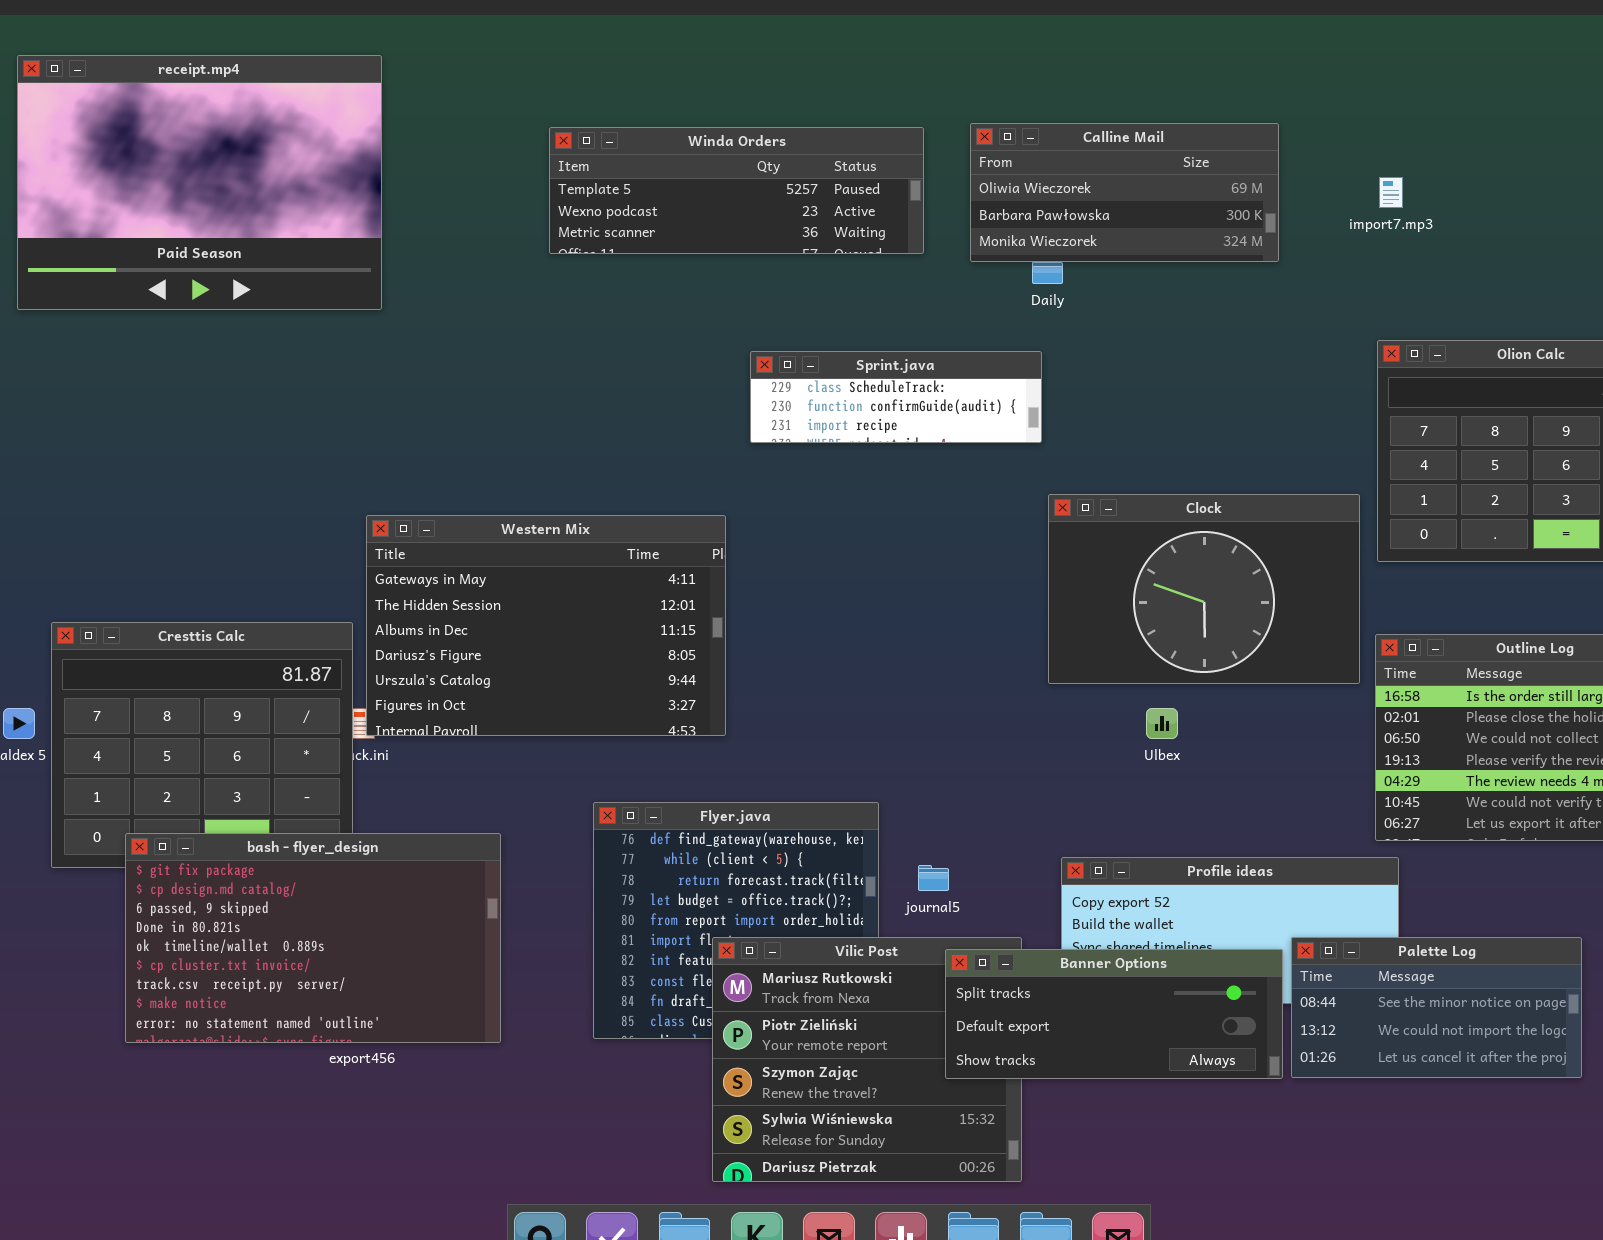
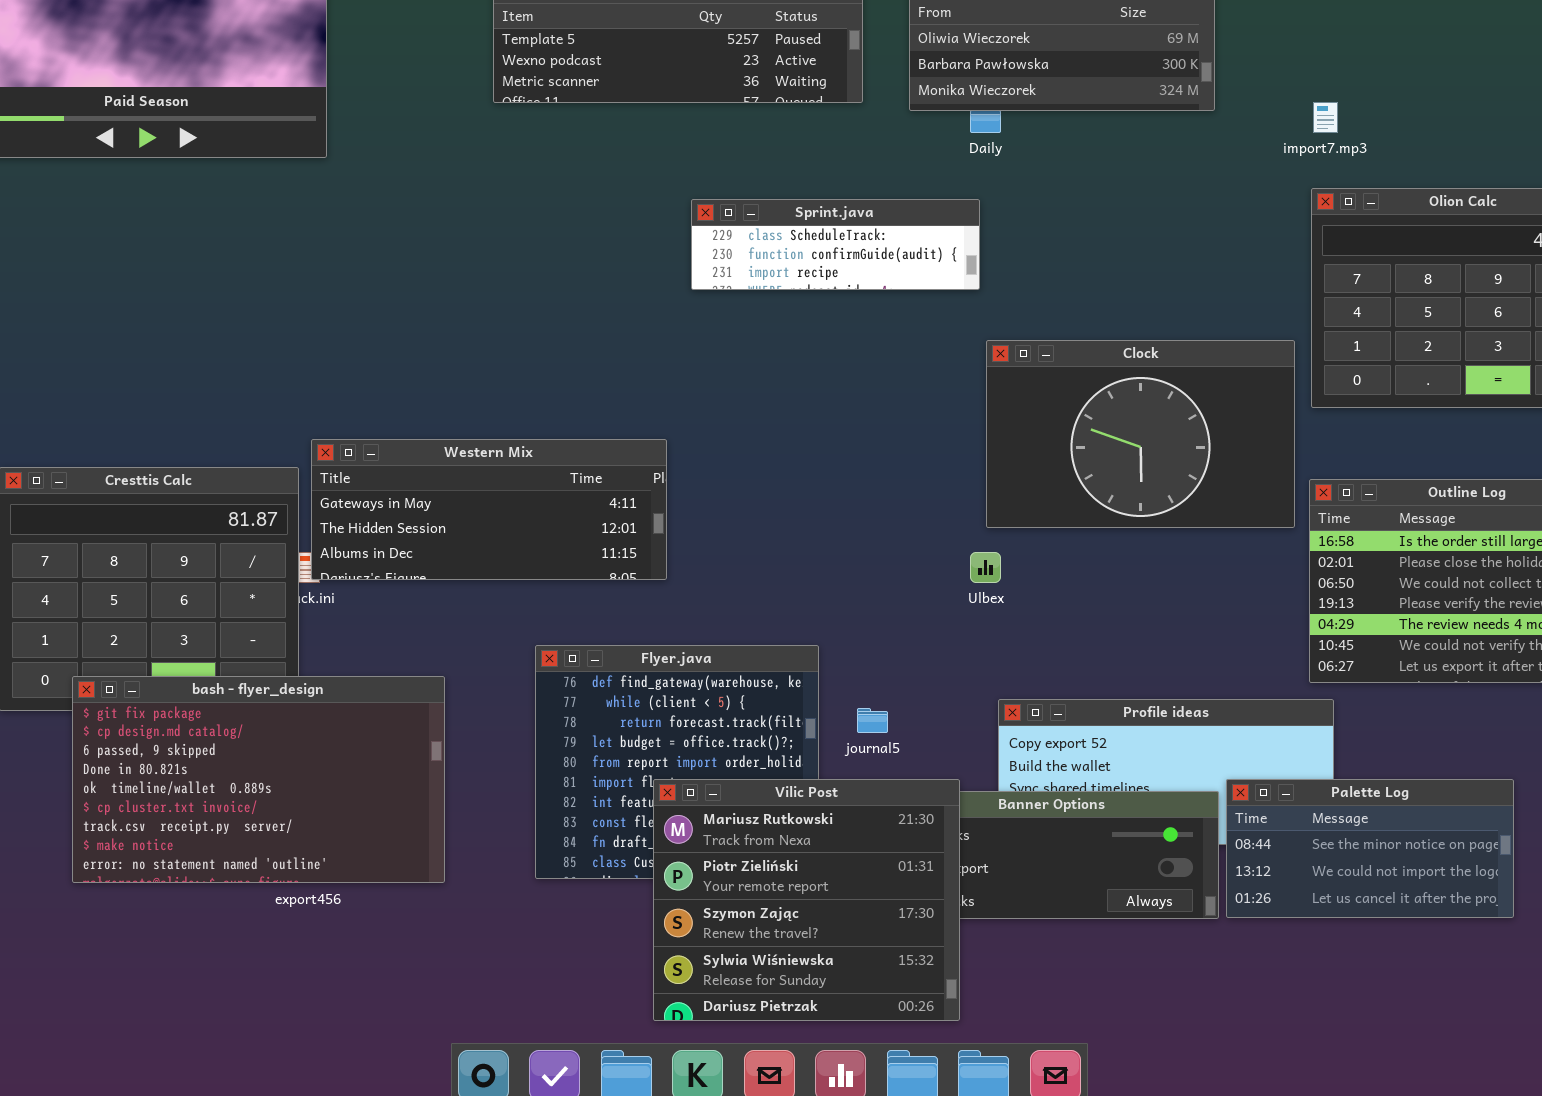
import7.mp3: [1379,177,1403,208] -> [1313,102,1338,133], moved
Western Mix: [366,515,726,736] -> [311,439,667,580], resized
Ulbex: [1146,708,1178,739] -> [970,552,1001,583], moved
Vilic Post: [712,937,1022,1182] -> [653,779,960,1021], raised

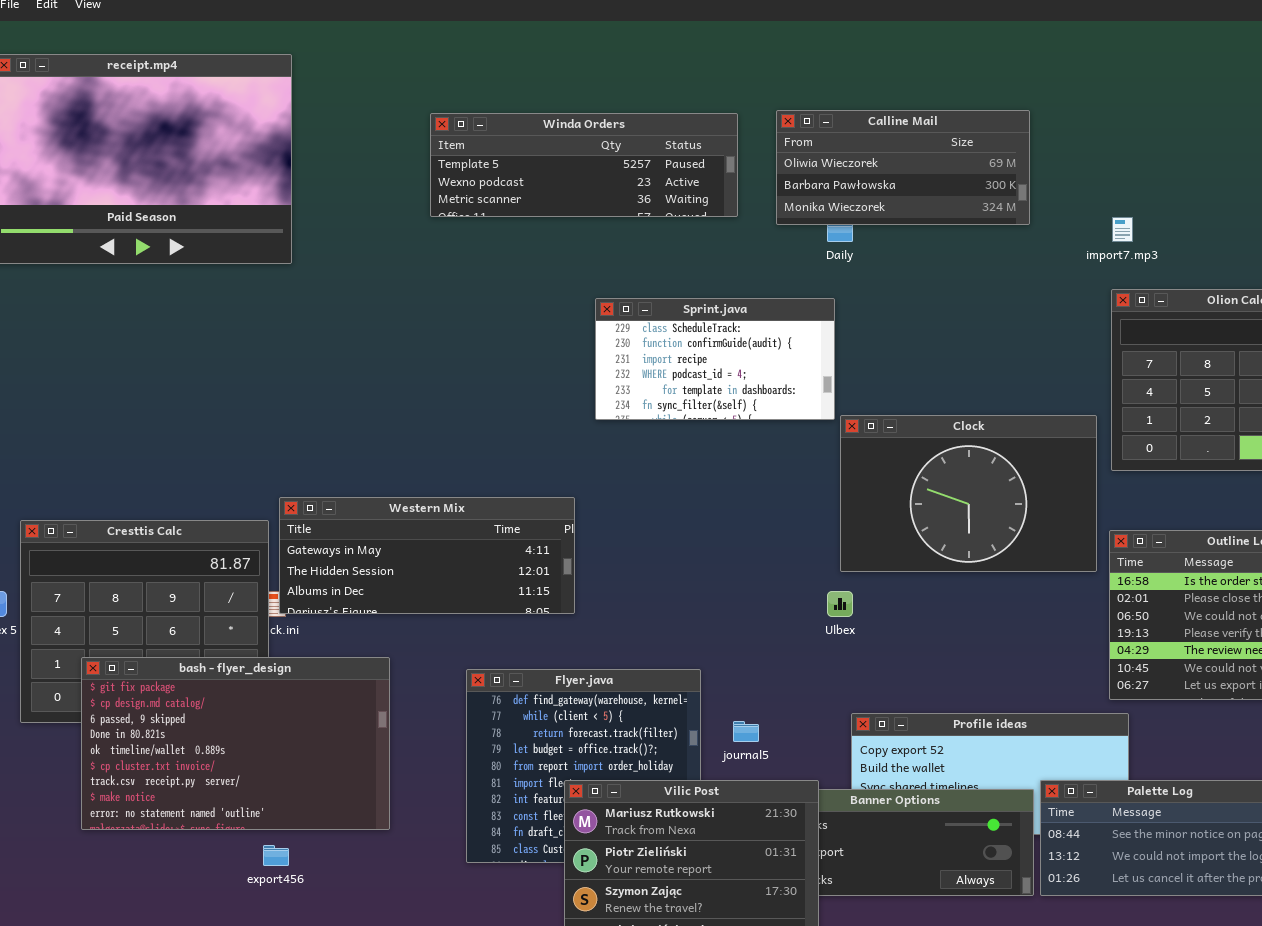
Sprint.java: [691,199,980,290] -> [595,298,835,420], resized
bash - flyer_design: [72,676,445,883] -> [81,657,390,830], moved

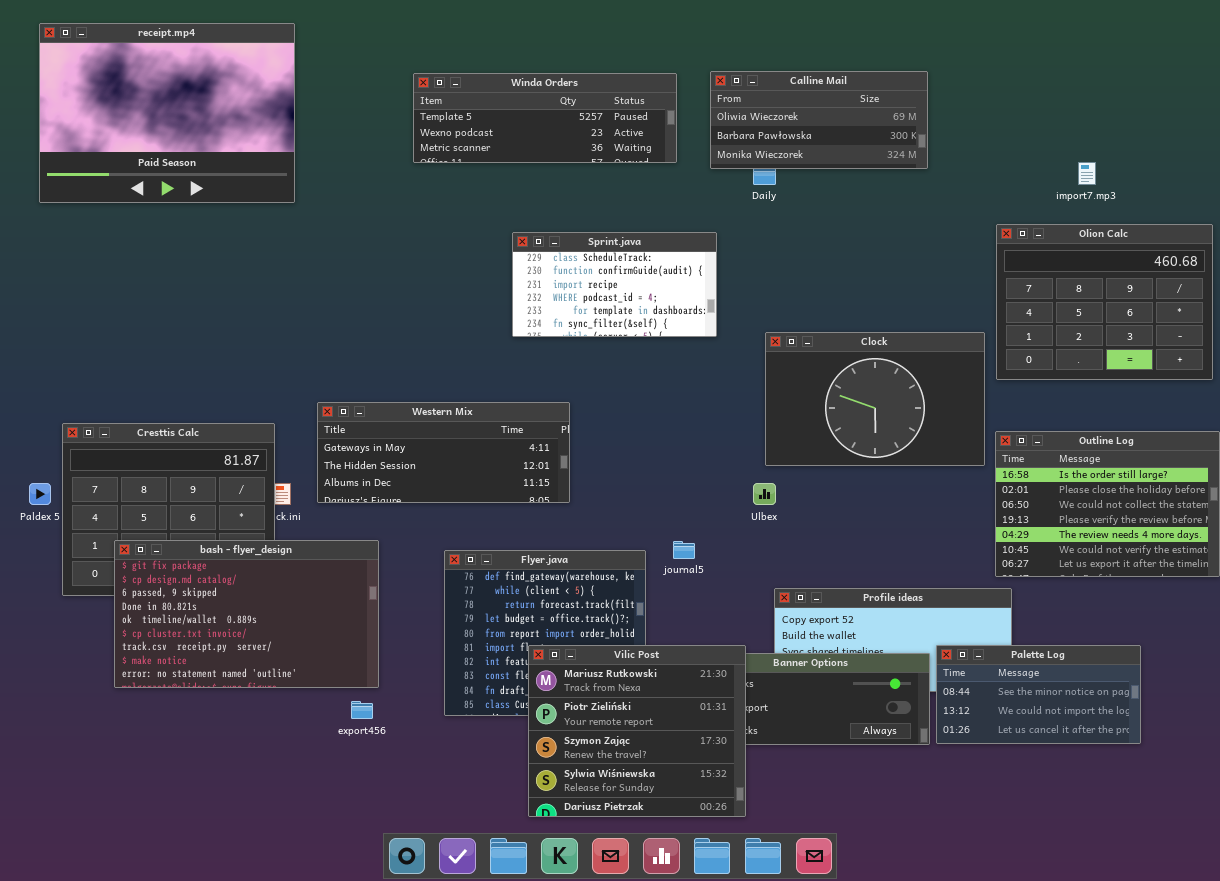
import7.mp3: [1112,217,1133,242] -> [1078,162,1096,185], moved
Sprint.java: [595,298,835,420] -> [512,232,717,337], moved
Western Mix: [279,497,575,614] -> [317,402,570,503], moved
journal5: [733,721,759,742] -> [673,541,695,559], moved
export456: [263,845,289,866] -> [351,701,373,719], moved

